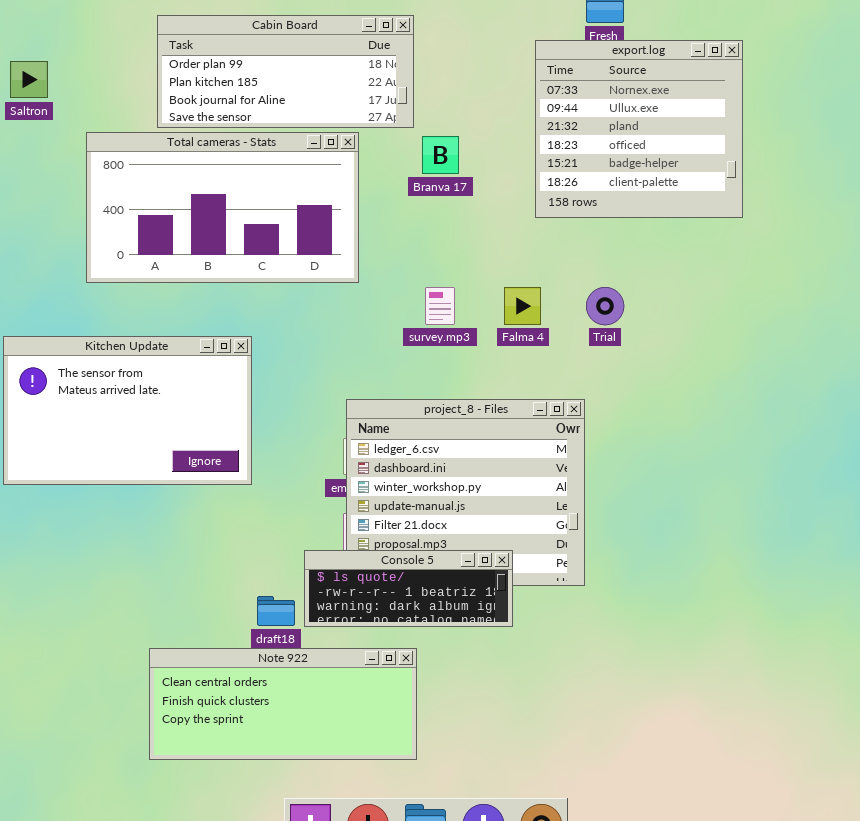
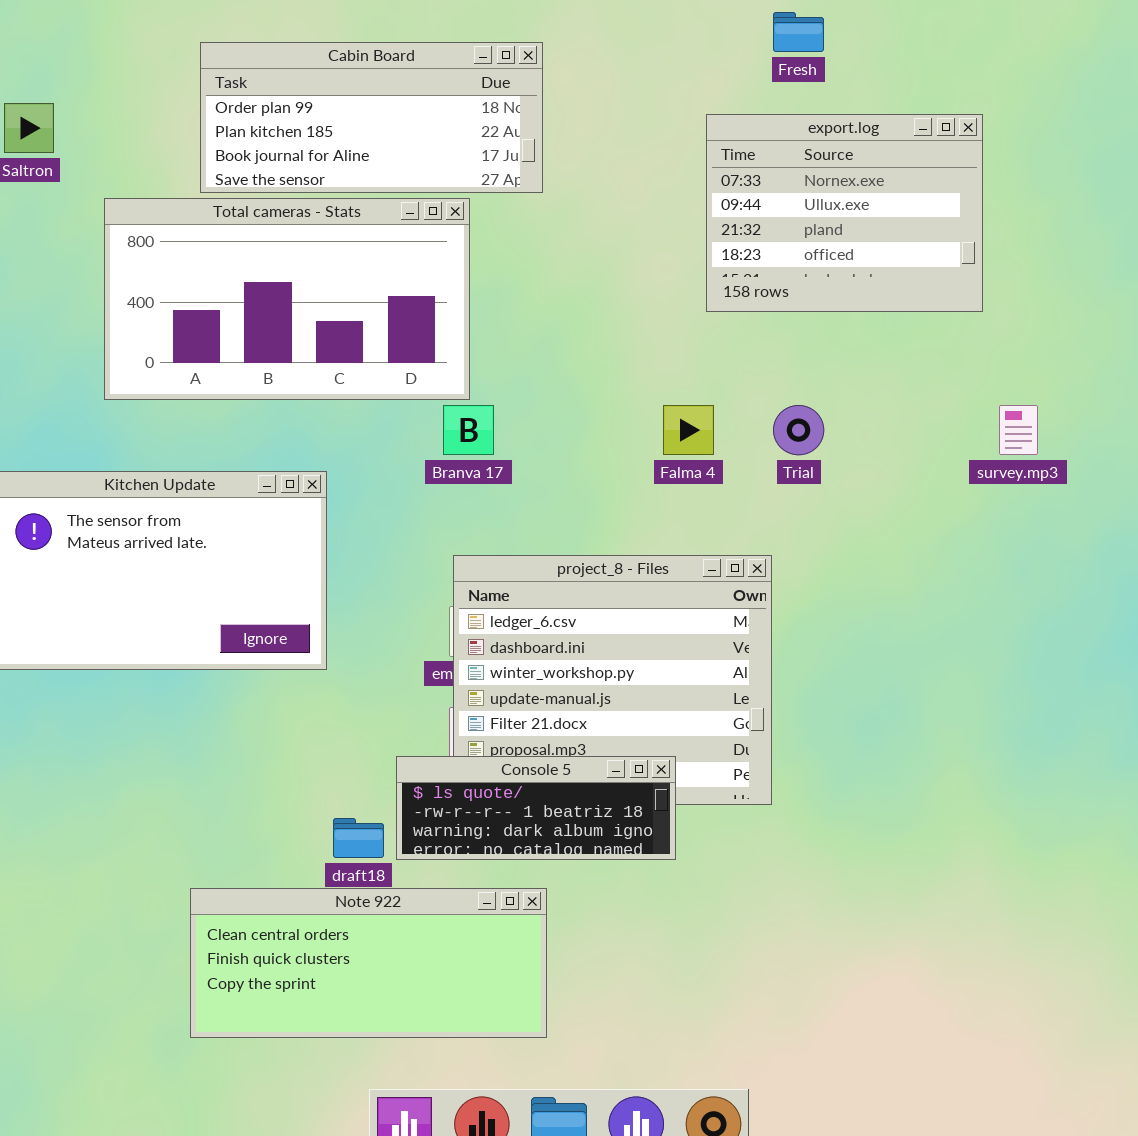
export.log: [535,40,743,218] -> [706,114,983,312], resized
Branva 17: [422,136,459,174] -> [443,405,494,455], moved
survey.mp3: [425,287,455,325] -> [999,405,1038,455], moved

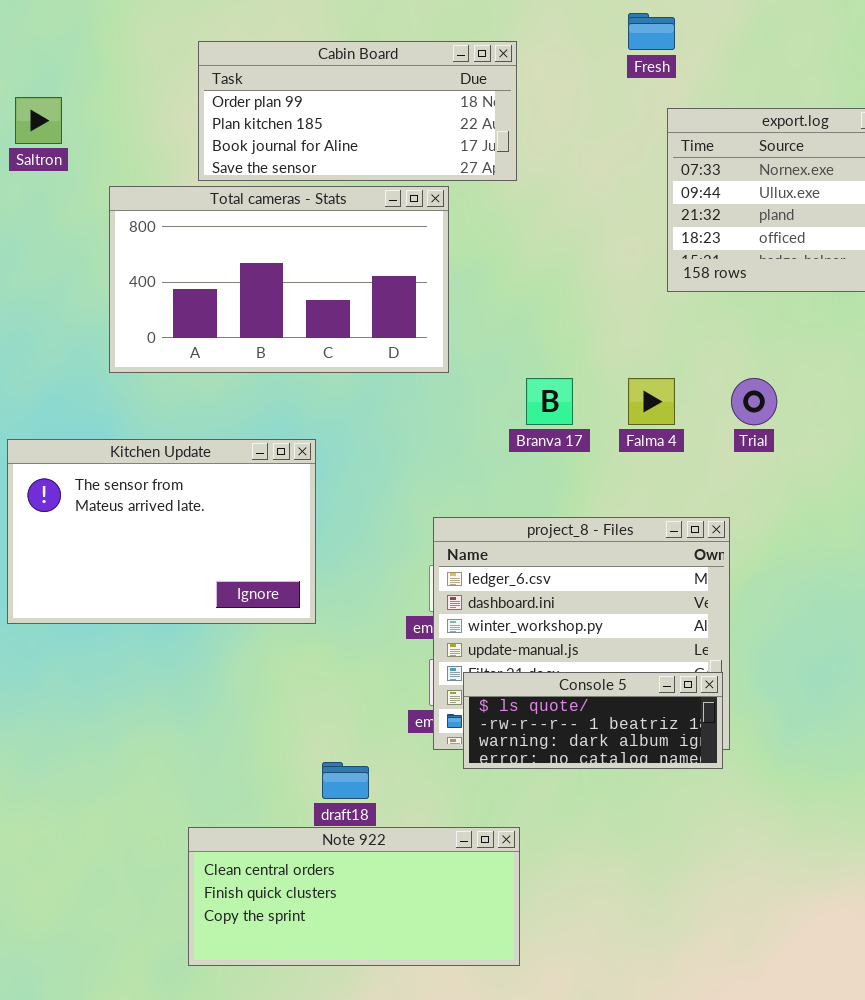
Fresh: [773,12,824,52] -> [628,13,675,50], moved
Branva 17: [443,405,494,455] -> [526,378,573,425], moved
Console 5: [396,756,676,860] -> [463,672,723,769], moved

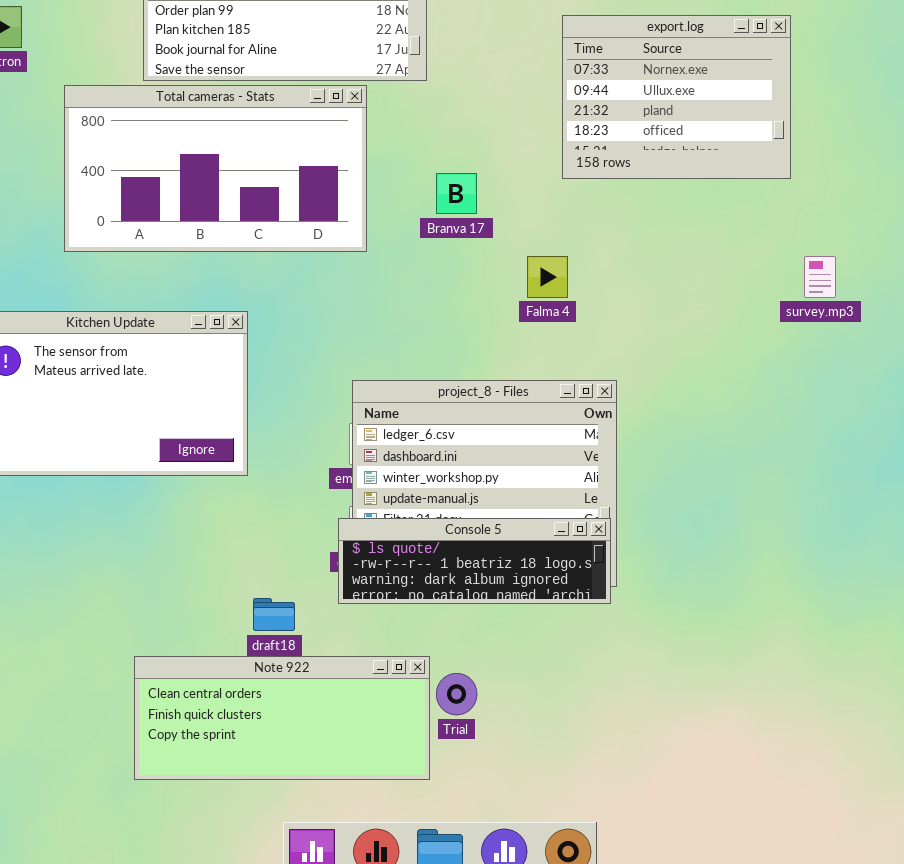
Branva 17: [526,378,573,425] -> [436,173,477,214], moved
Trial: [731,378,777,425] -> [436,673,477,715], moved
Console 5: [463,672,723,769] -> [338,518,611,604], resized

